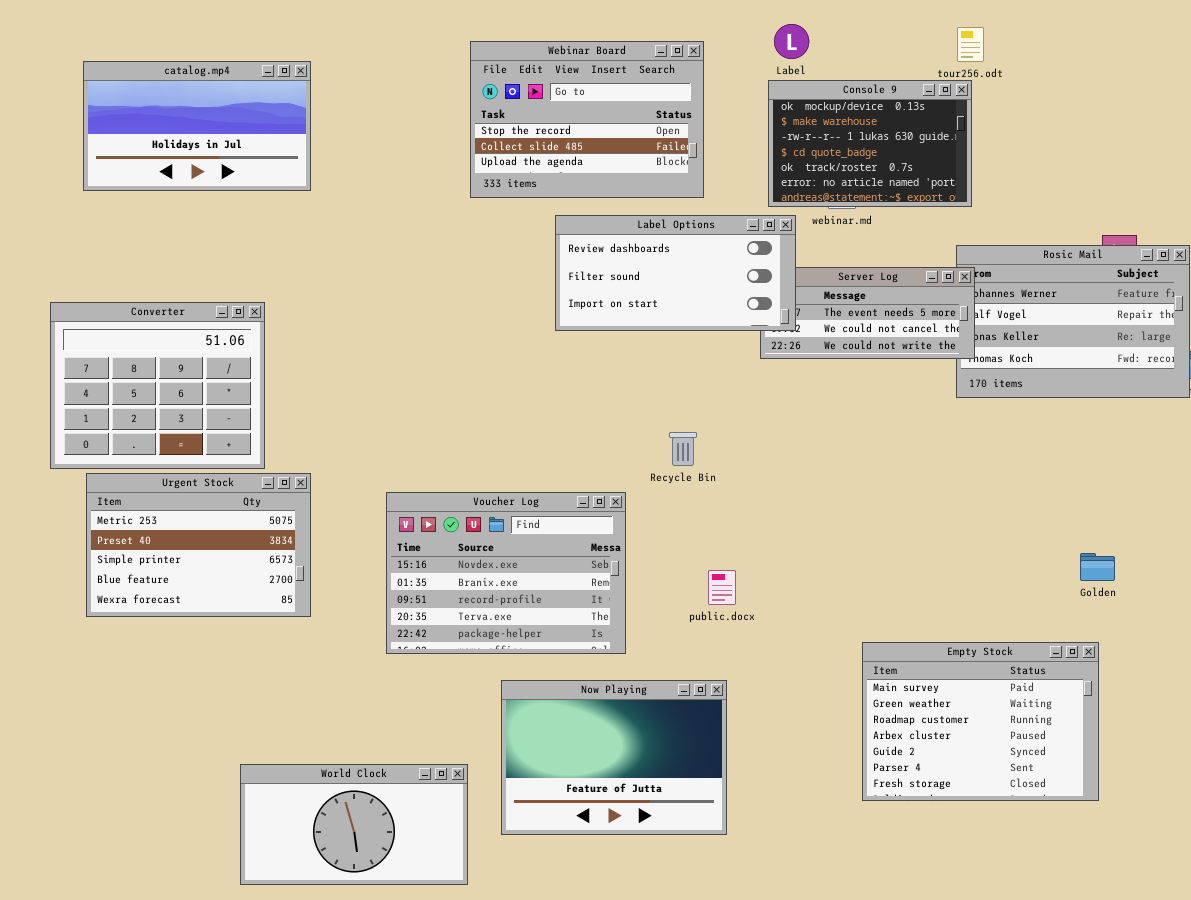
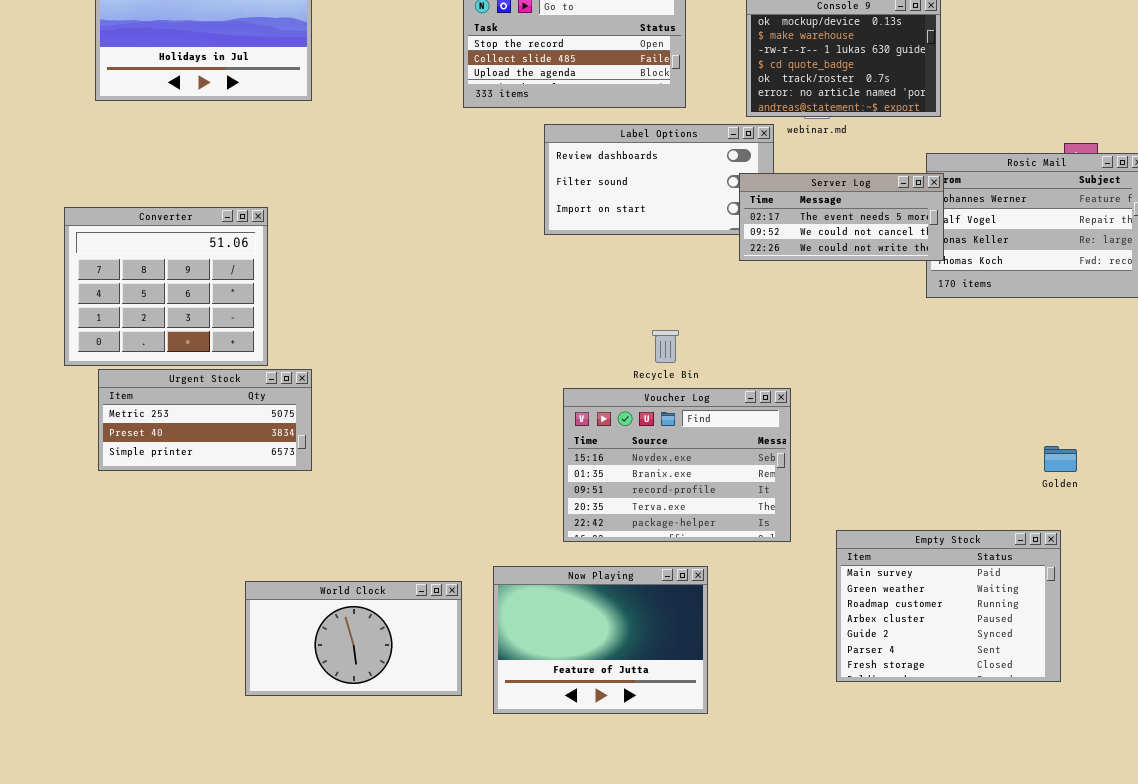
Server Log: [760,267,975,359] -> [739,173,944,261], raised
Urgent Stock: [86,473,311,617] -> [98,369,312,471], resized
Voucher Log: [386,492,626,654] -> [563,388,791,542], moved
World Clock: [240,764,468,885] -> [245,581,462,696], moved

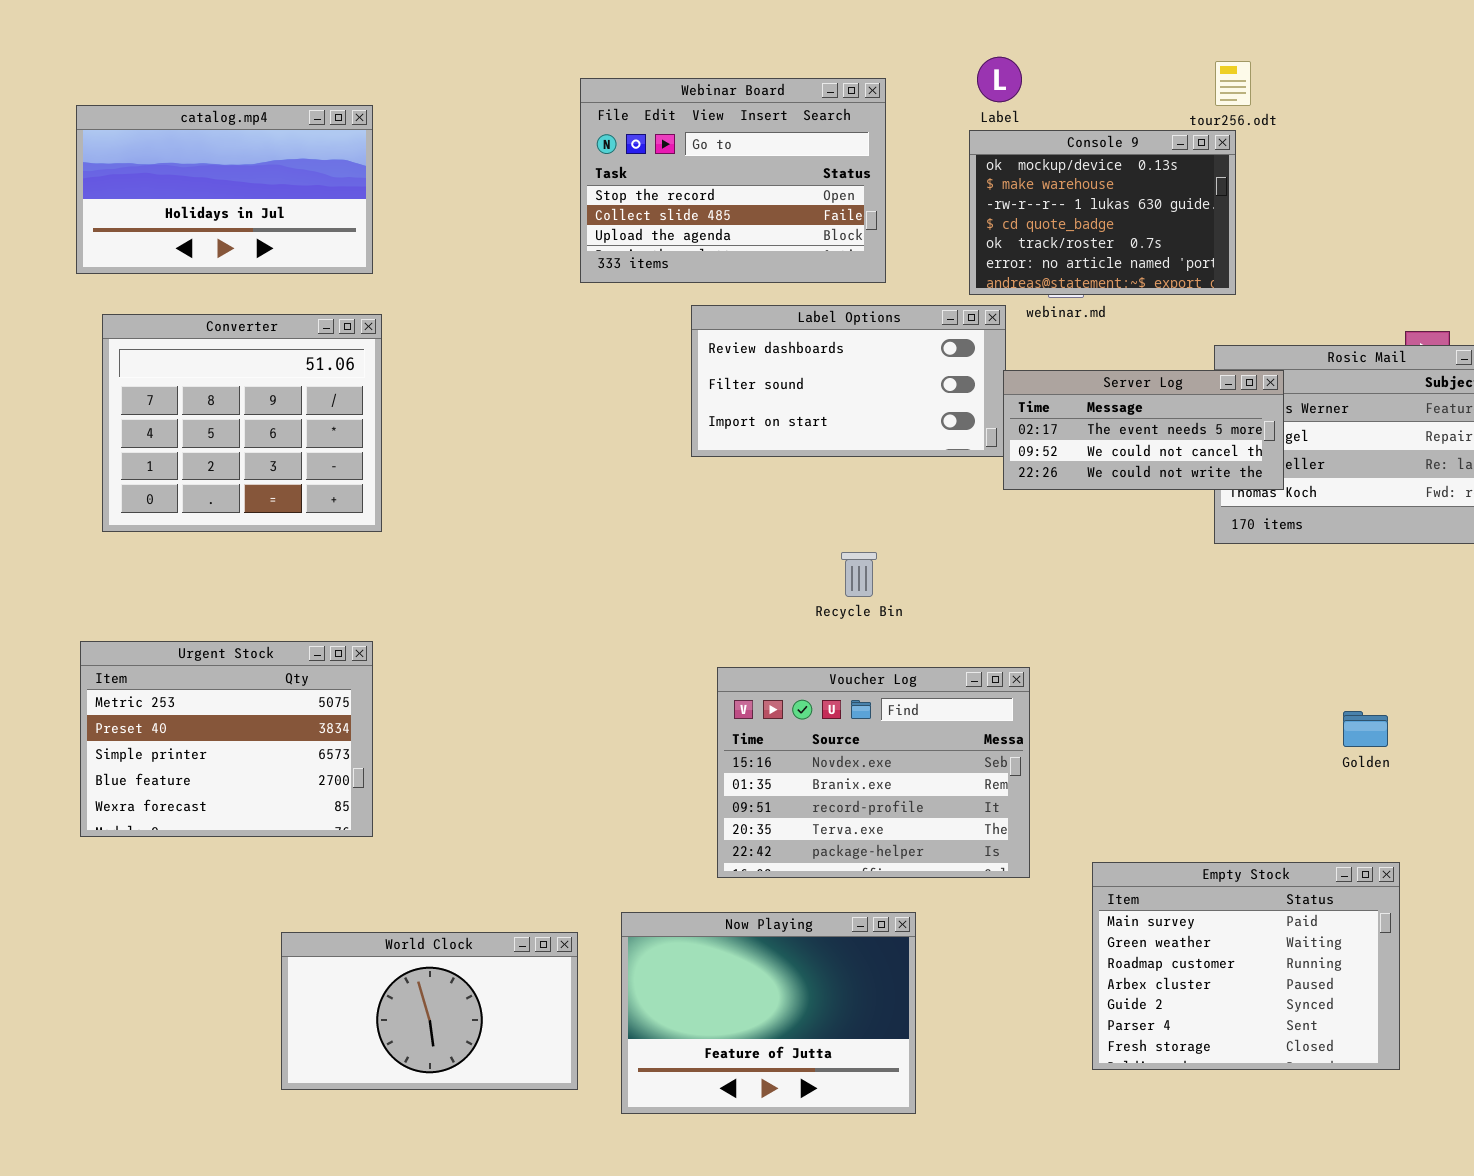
Server Log: [739,173,944,261] -> [1003,370,1284,490], moved
Converter: [64,207,268,366] -> [102,314,382,532], moved
Recycle Bin: [652,330,679,363] -> [841,552,877,597], moved
Urgent Stock: [98,369,312,471] -> [80,641,373,837], resized
Golden: [1044,446,1077,472] -> [1343,711,1388,747], moved

